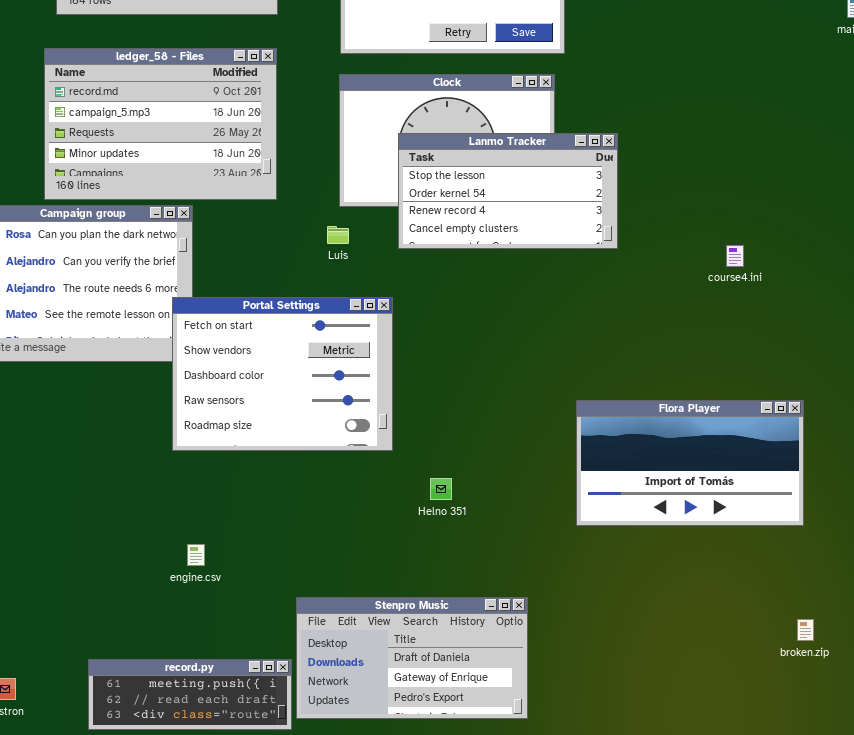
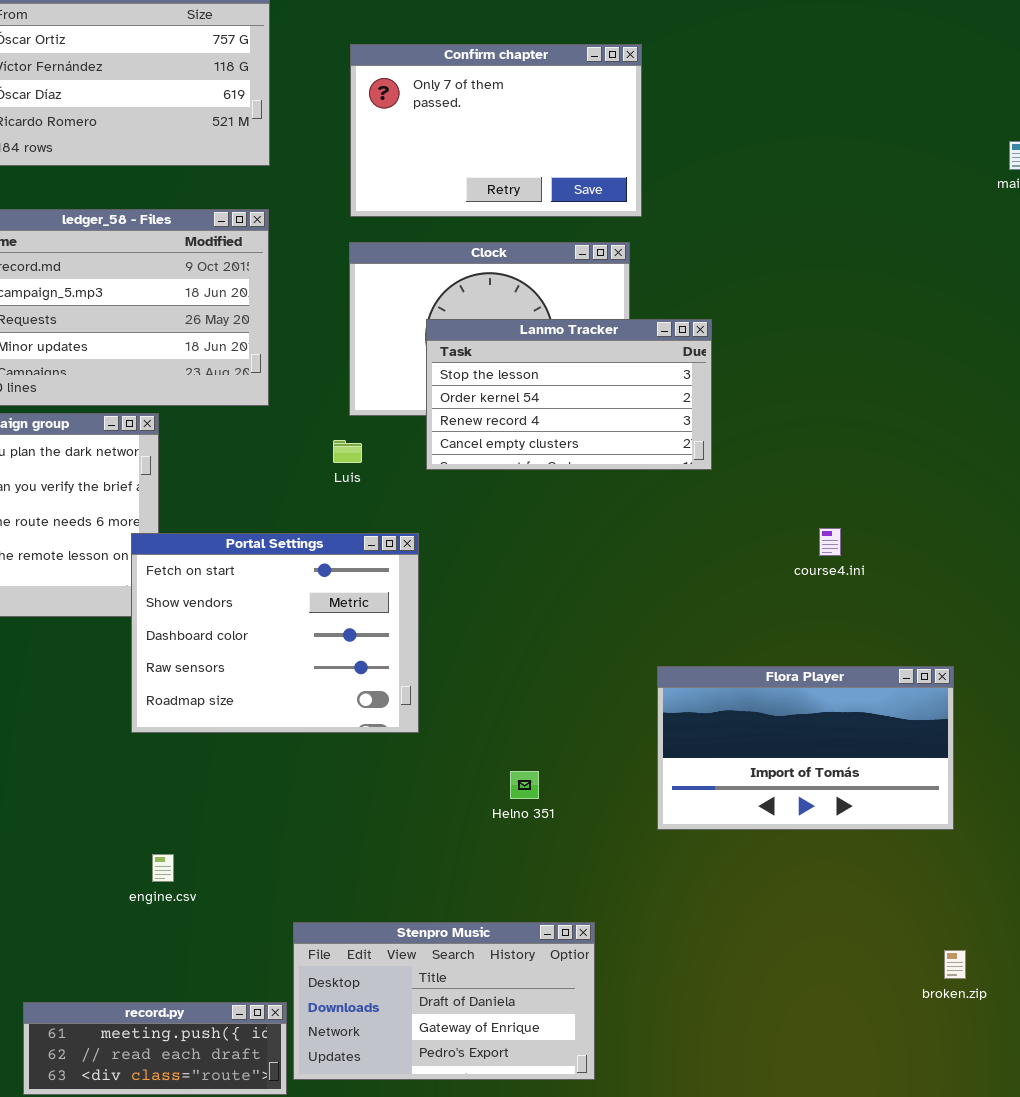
course4.ini: [726,245,744,267] -> [819,528,841,556], moved
Helno 351: [430,478,452,500] -> [510,771,539,799], moved

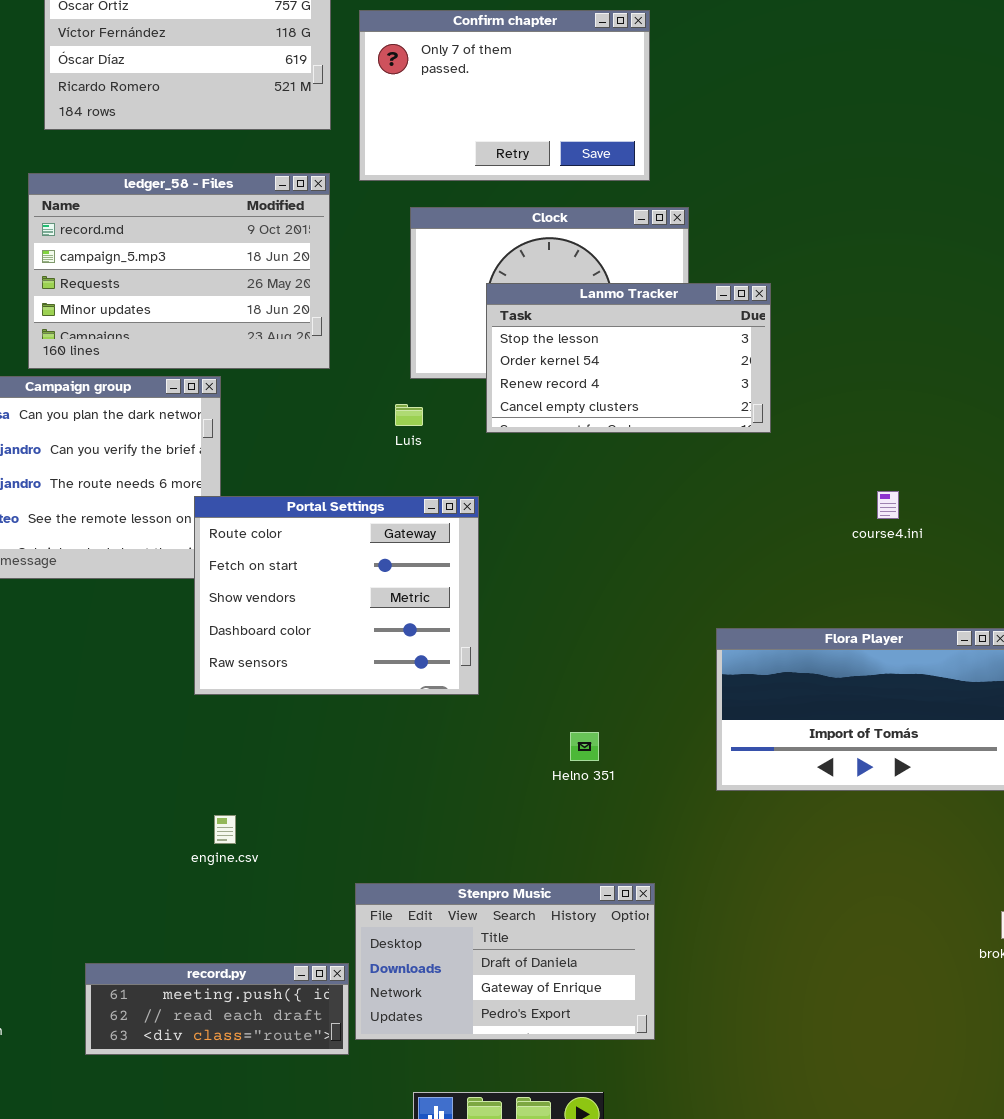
Confirm chapter: [350,44,642,217] -> [359,10,650,181], moved
Portal Settings: [131,533,419,733] -> [194,496,479,695], scrolled up 1 row

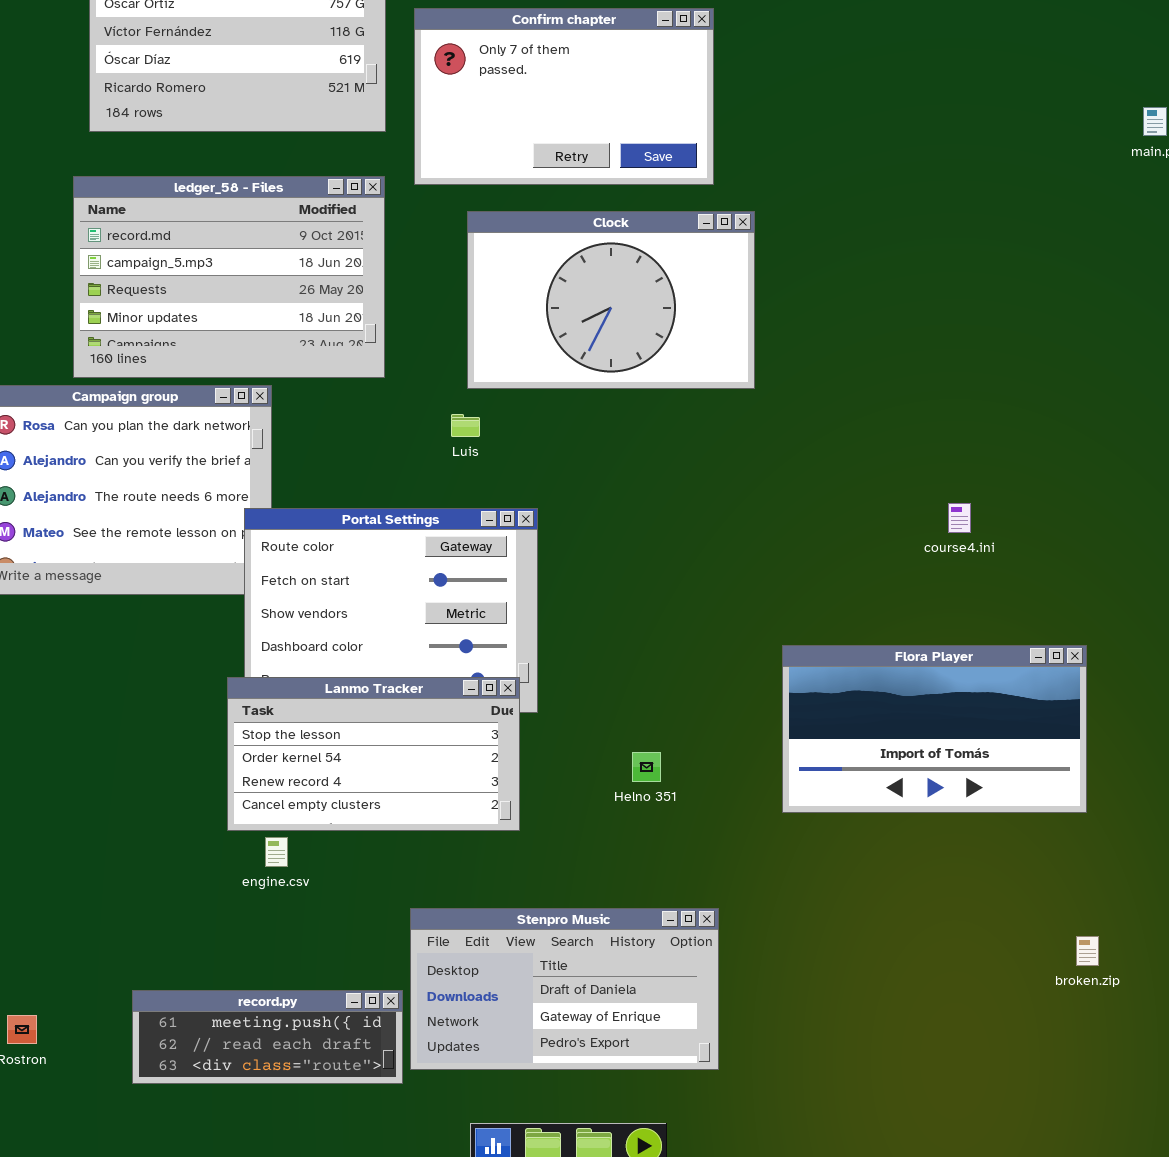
Lanmo Tracker: [486,283,771,433] -> [227,677,520,831], moved

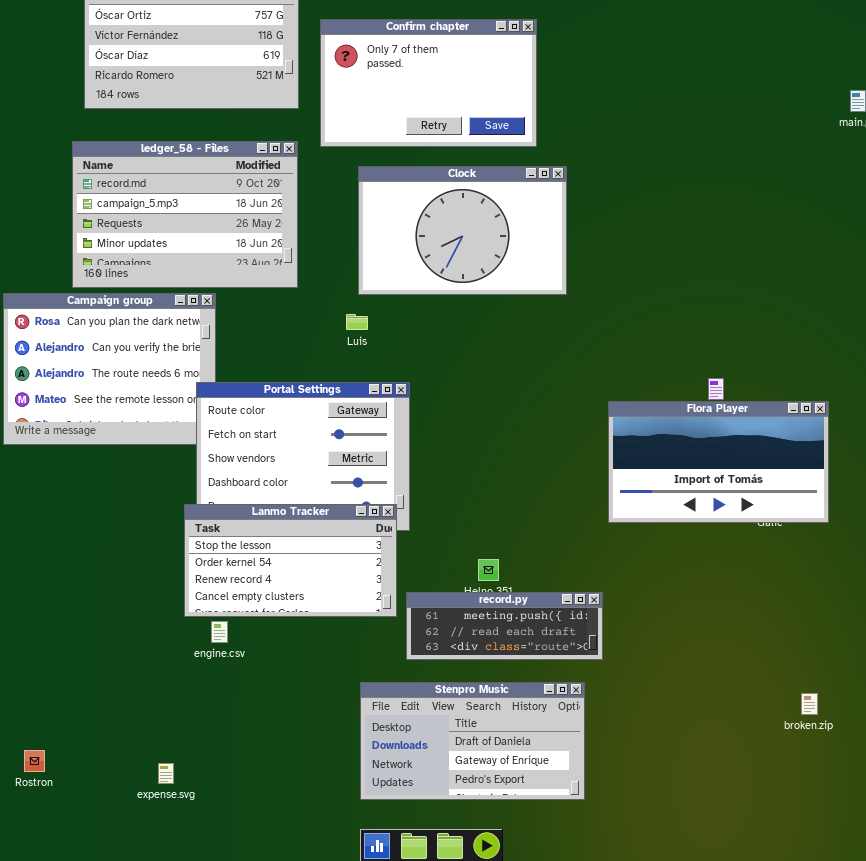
Flora Player: [782,645,1087,813] -> [608,401,829,523], moved
Stenpro Music: [410,908,719,1070] -> [360,682,585,800], moved
record.py: [132,990,403,1084] -> [406,592,603,660], moved

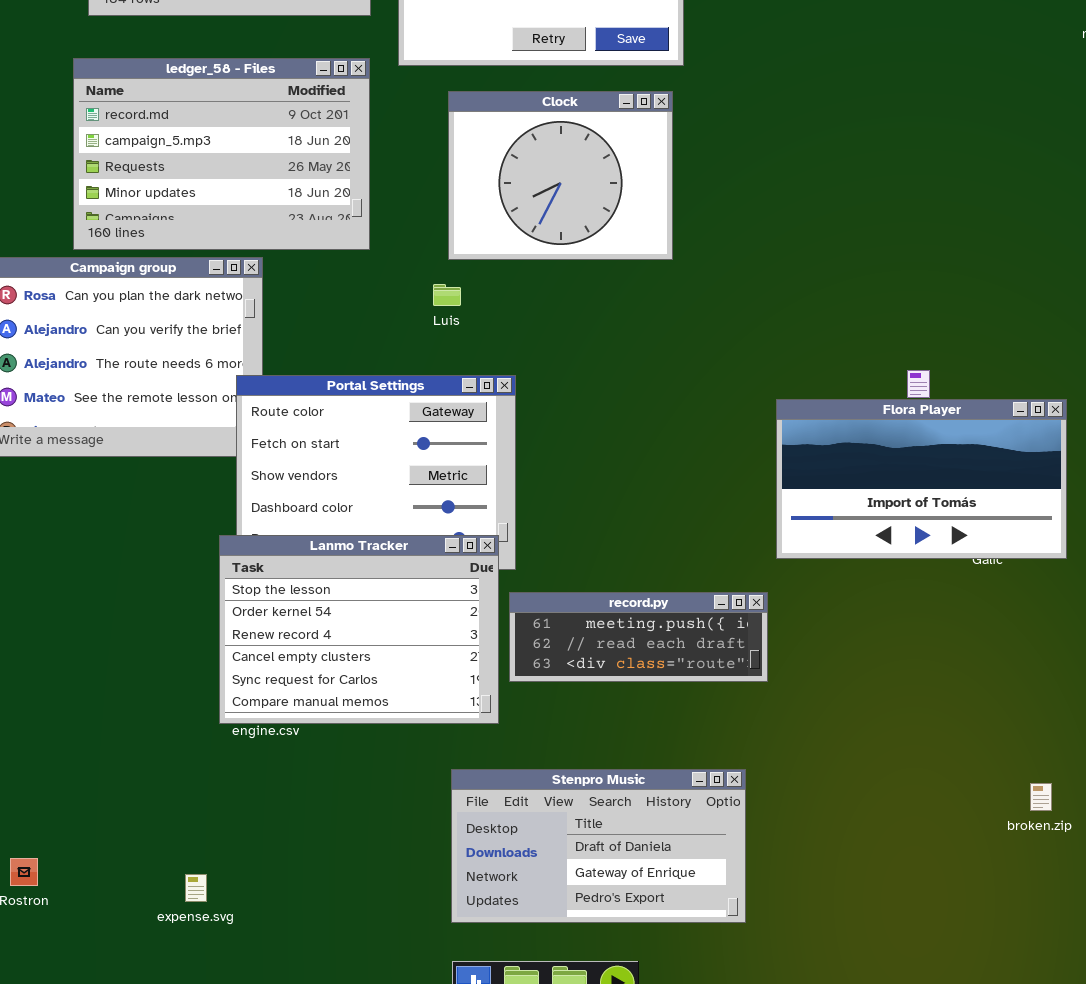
Clock: [358,166,567,295] -> [448,91,673,260], resized
Lanmo Tracker: [184,504,397,617] -> [219,535,499,724], resized
record.py: [406,592,603,660] -> [509,592,768,682], moved

